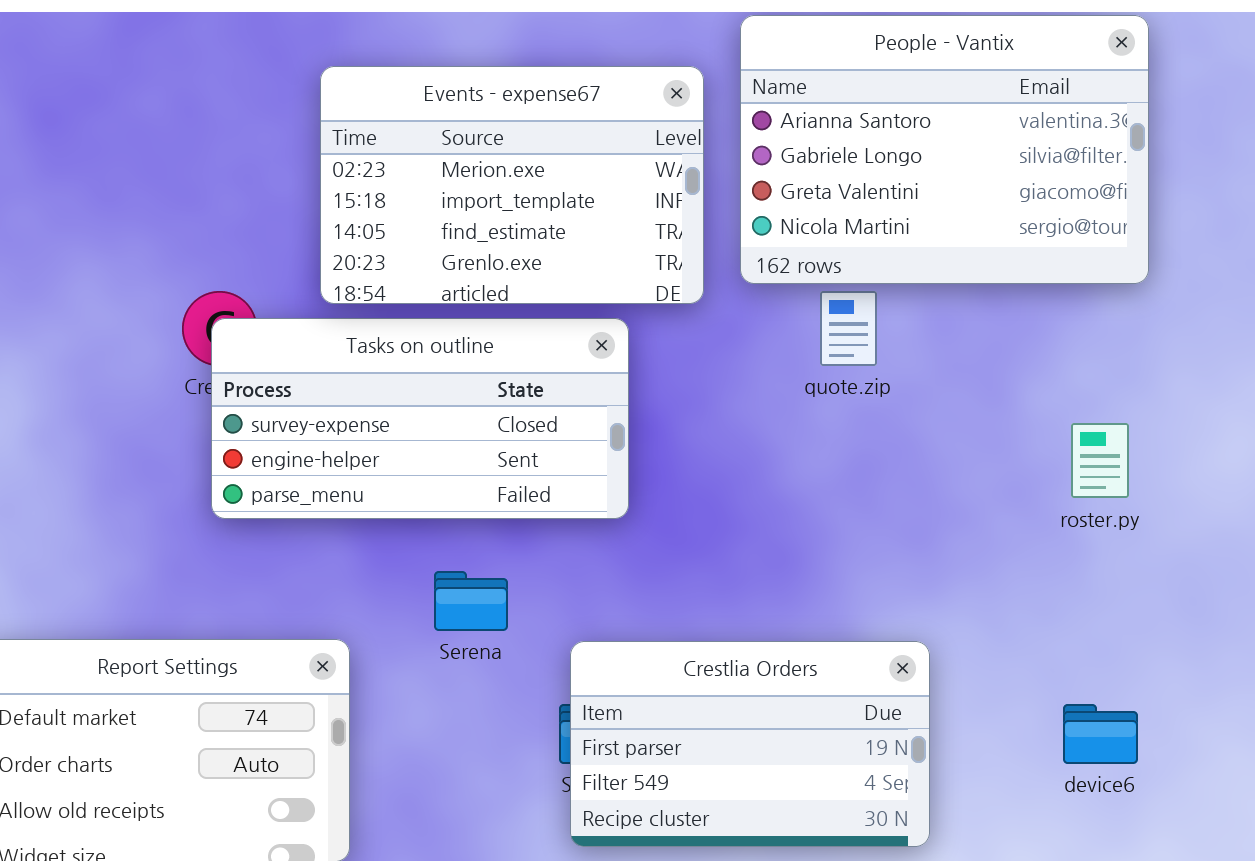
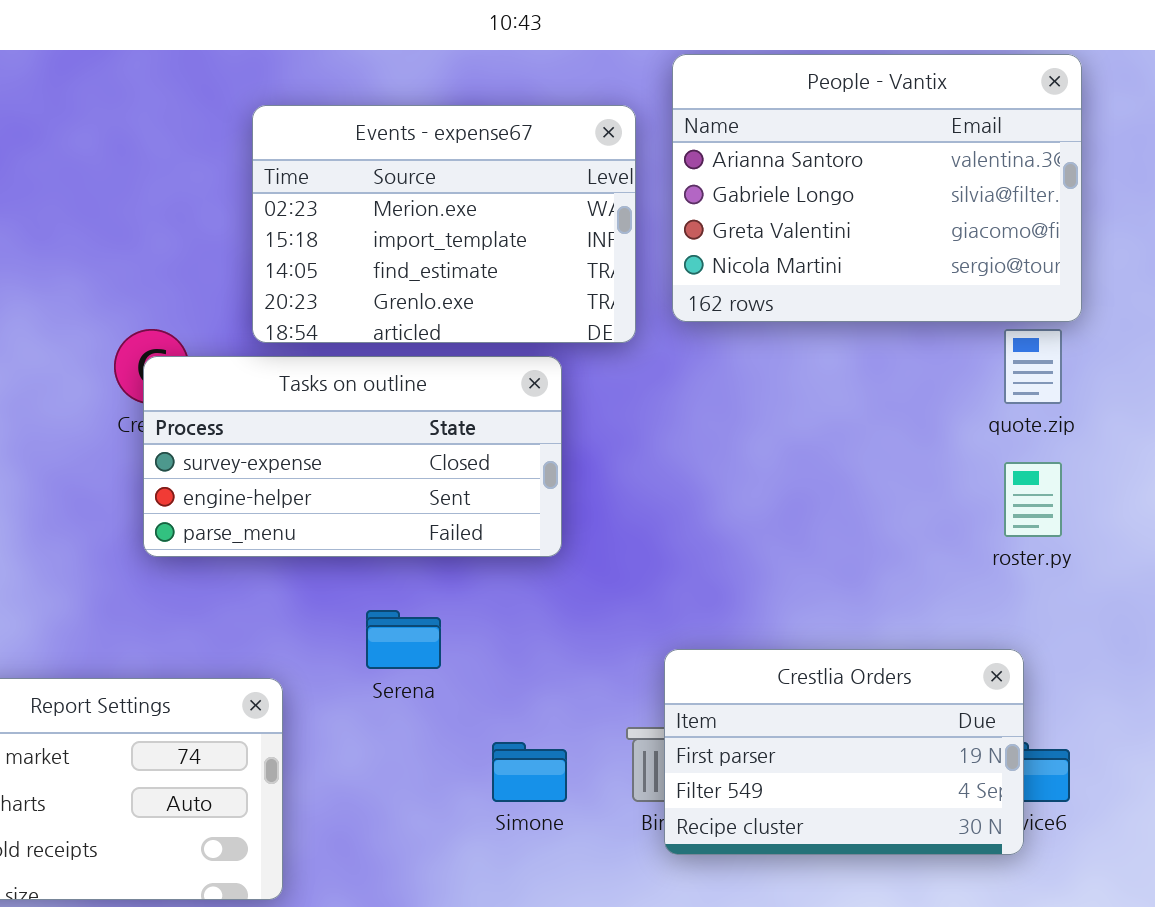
quote.zip: [820,291,877,366] -> [1004,329,1062,404], moved
Crestlia Orders: [570,641,930,847] -> [664,649,1024,855], moved

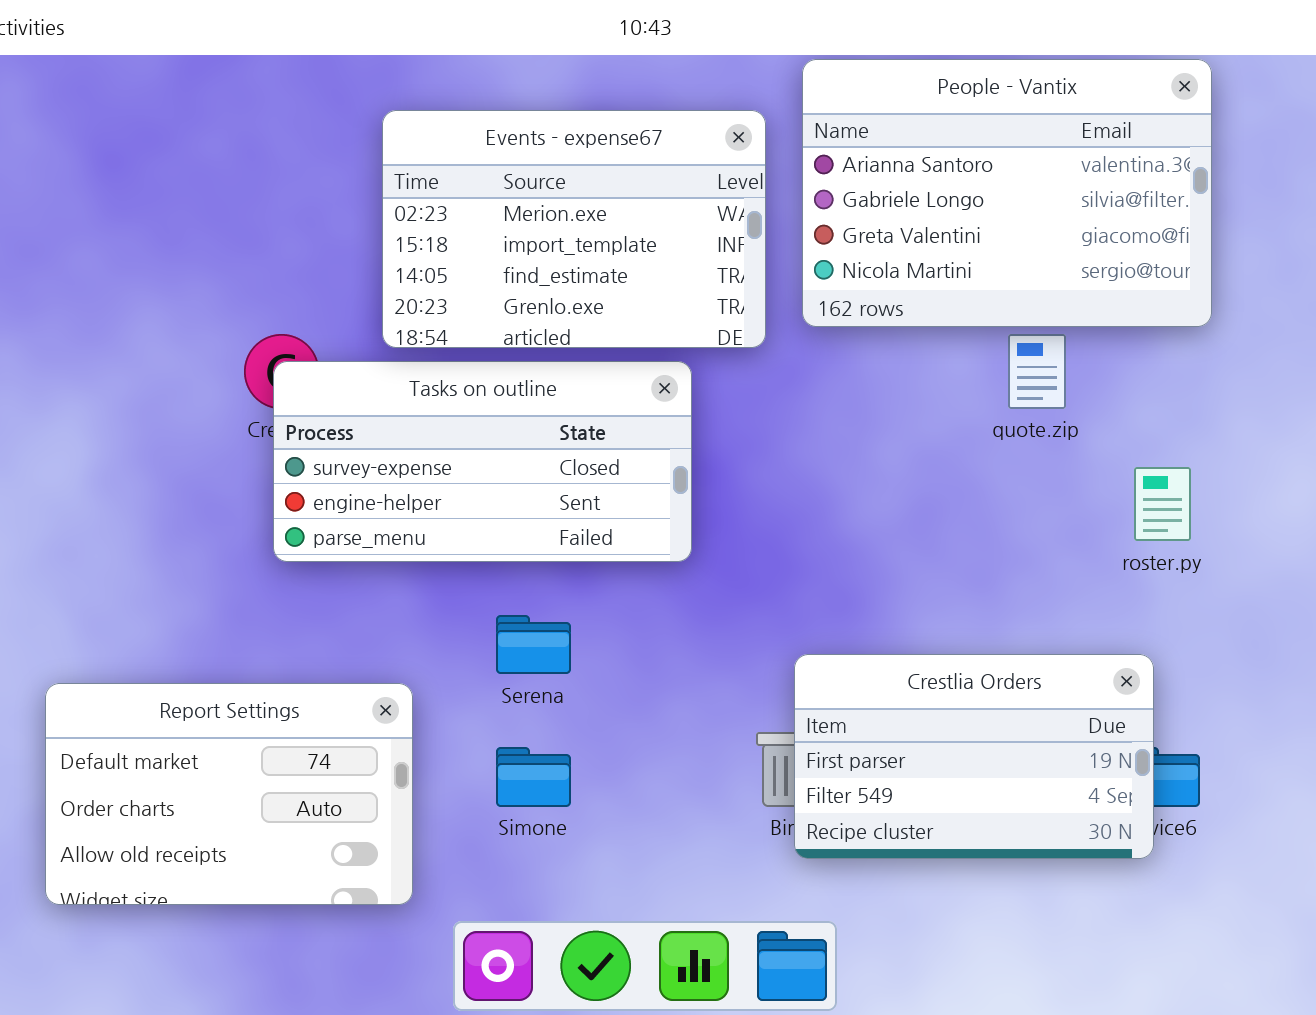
quote.zip: [1004,329,1062,404] -> [1008,334,1066,409], moved
Simone: [492,742,567,802] -> [496,747,571,807], moved

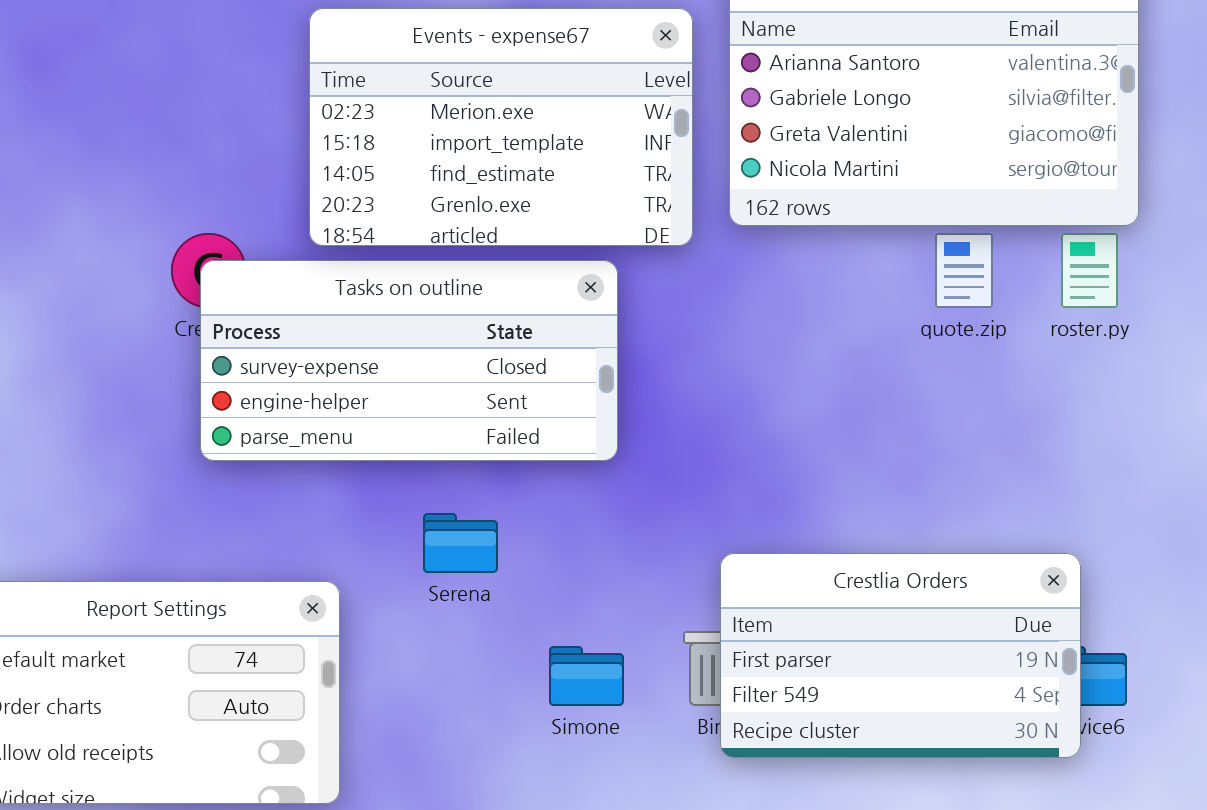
roster.py: [1134,467,1191,541] -> [1061,233,1118,308], moved
Simone: [496,747,571,807] -> [549,646,624,706], moved

